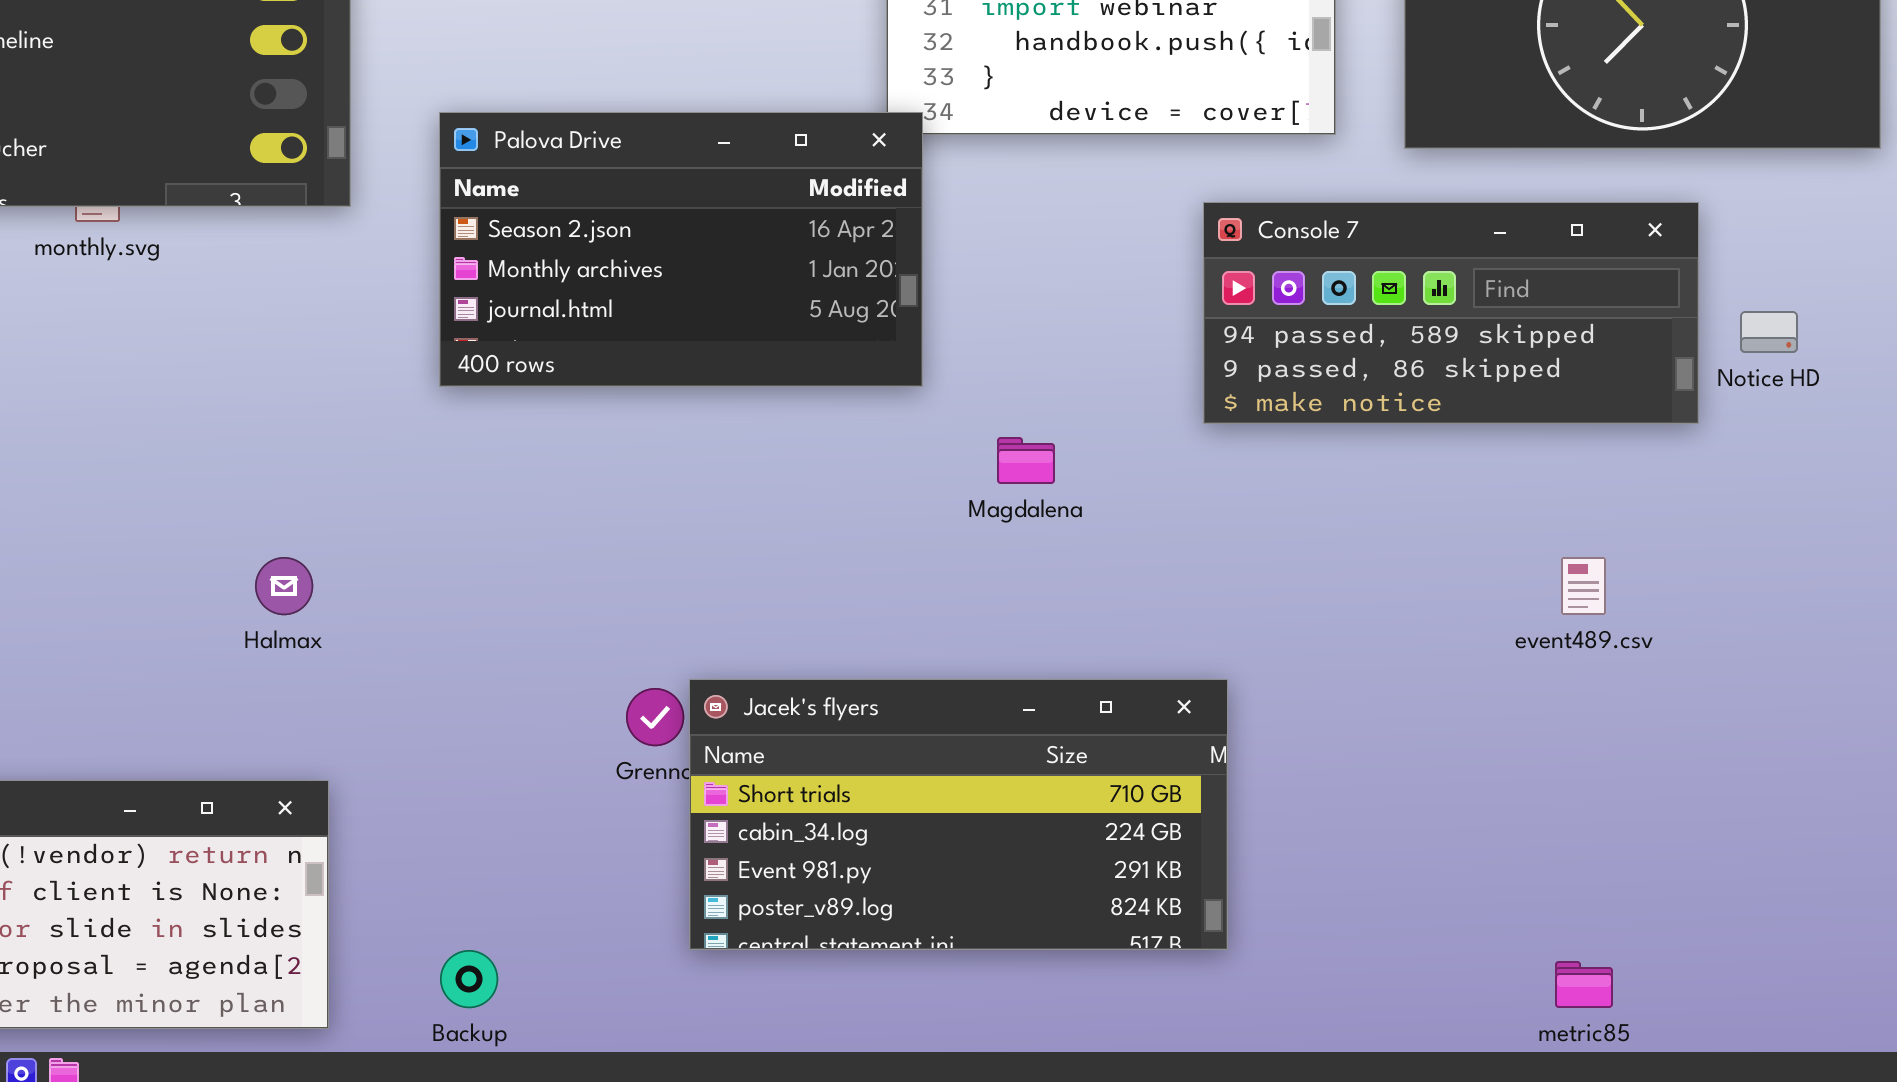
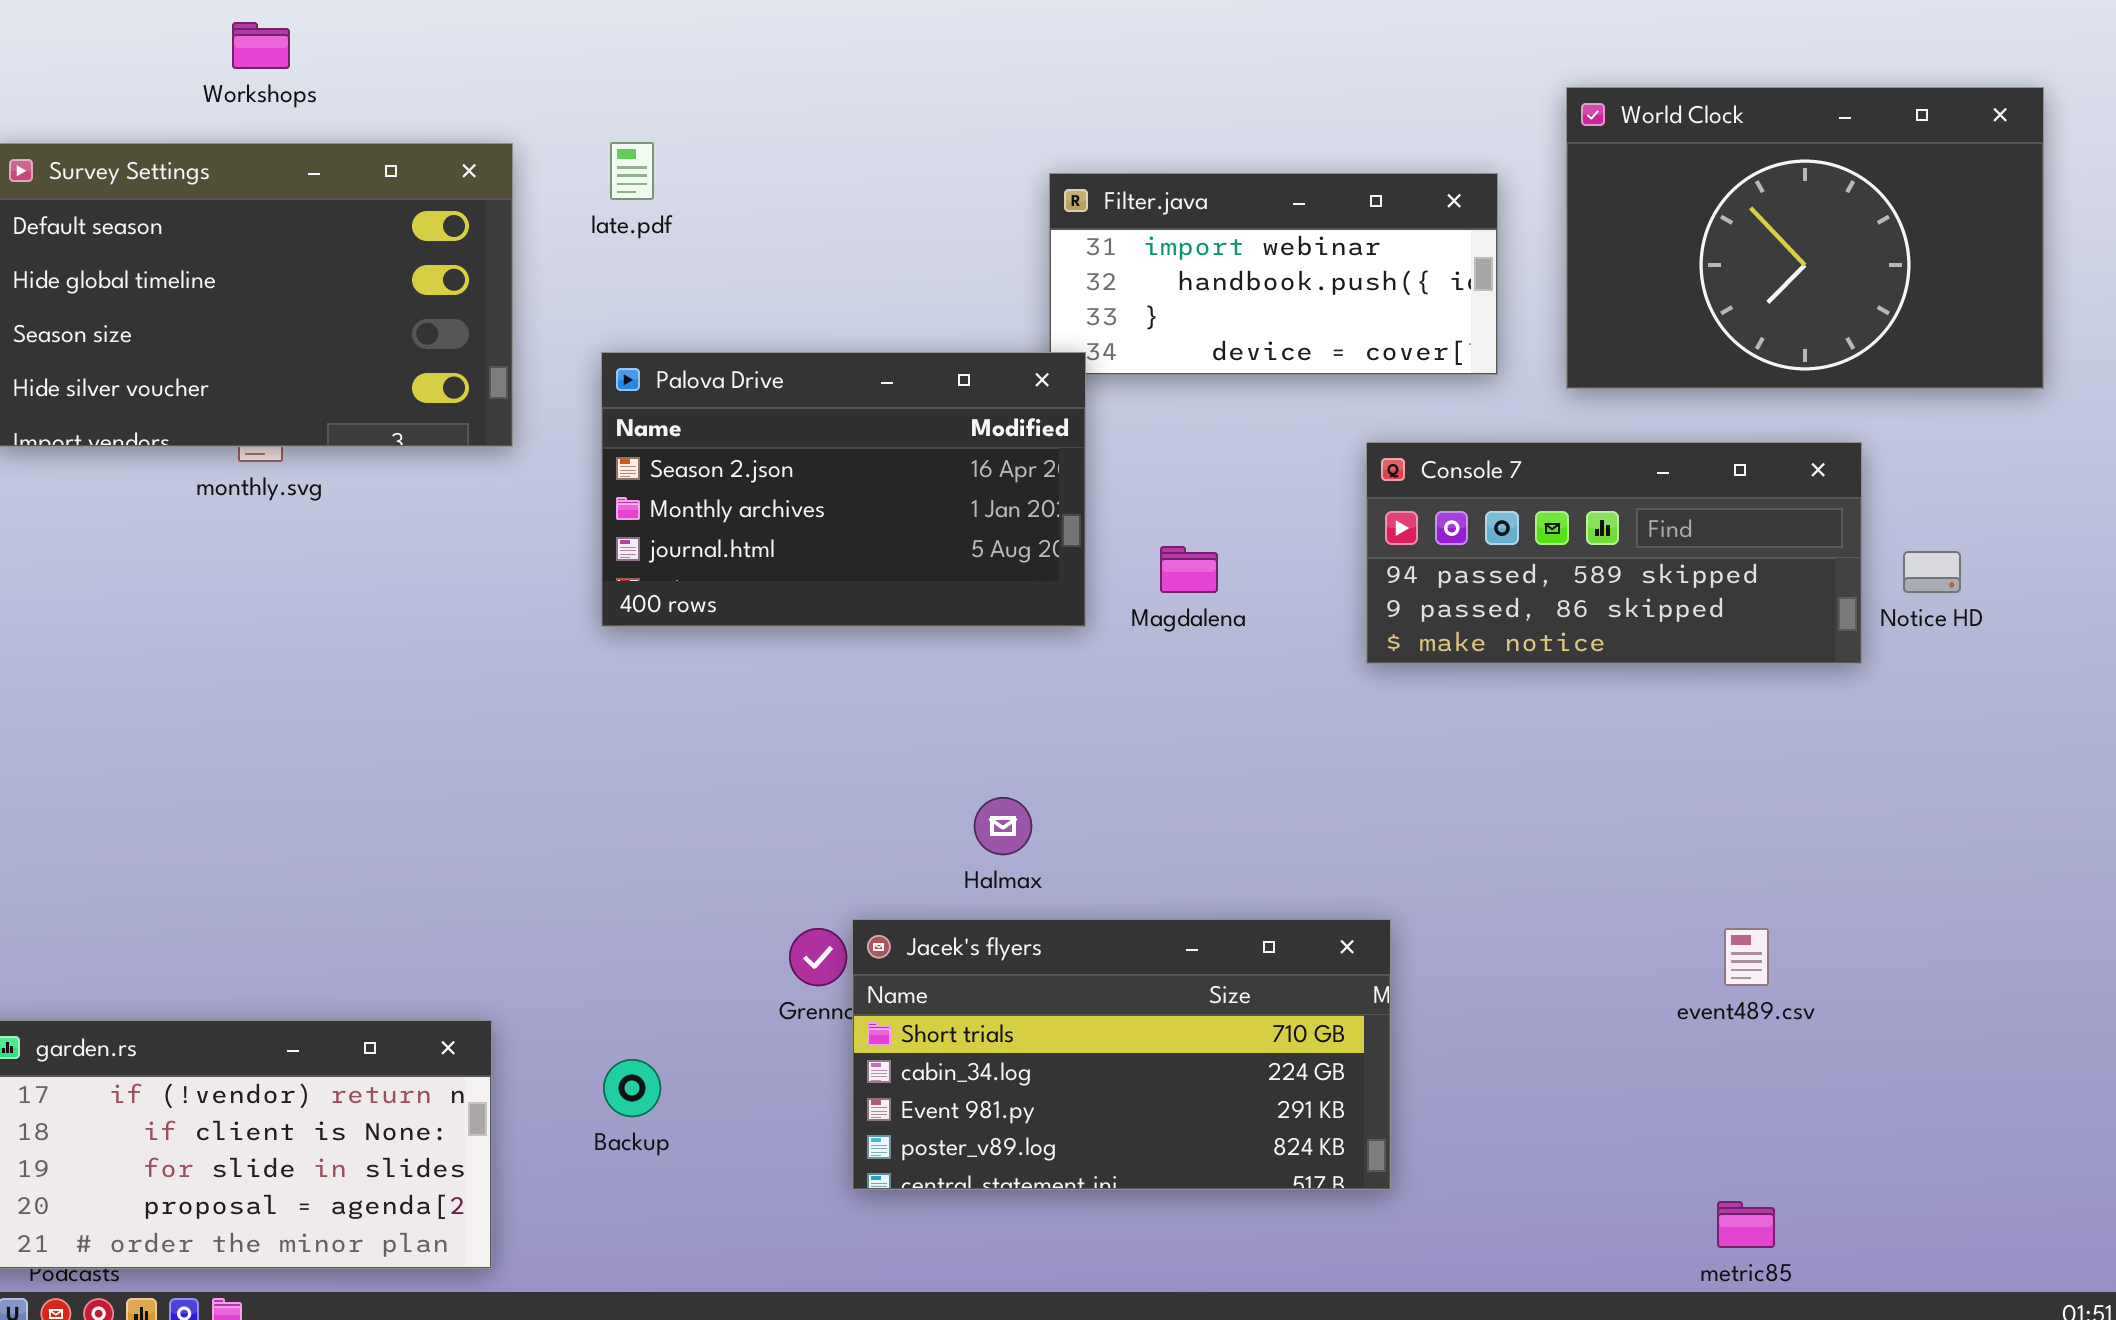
Magdalena: [997,437,1055,484] -> [1160,546,1218,593], moved
Halmax: [255,557,313,615] -> [974,797,1032,855], moved
event489.csv: [1561,557,1606,615] -> [1724,928,1769,986], moved
Backup: [440,950,498,1008] -> [603,1059,661,1117], moved

